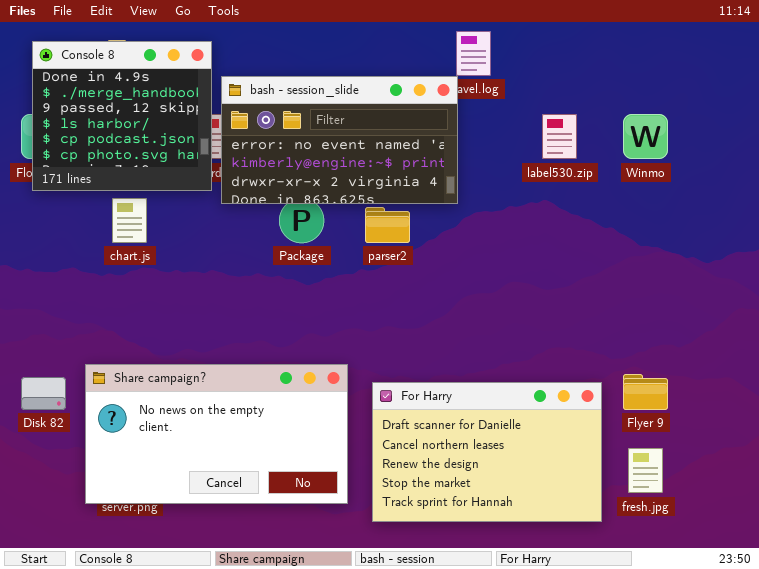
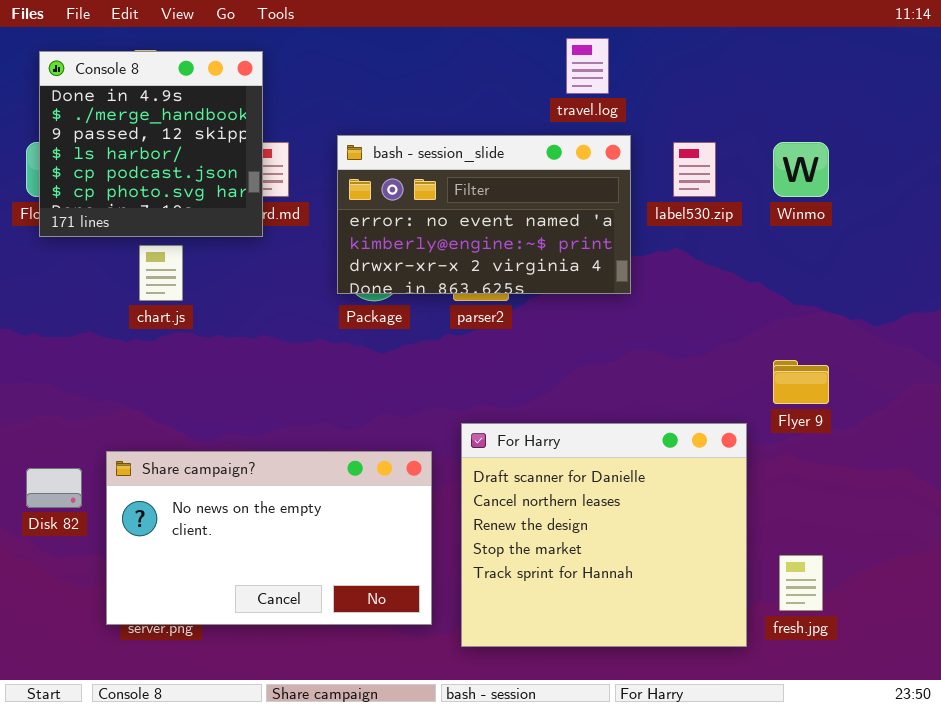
bash - session_slide: [221,76,458,204] -> [337,135,631,294], moved
Flyer 9: [623,374,668,410] -> [773,360,829,404], moved
For Harry: [372,382,602,522] -> [461,423,747,647], resized

